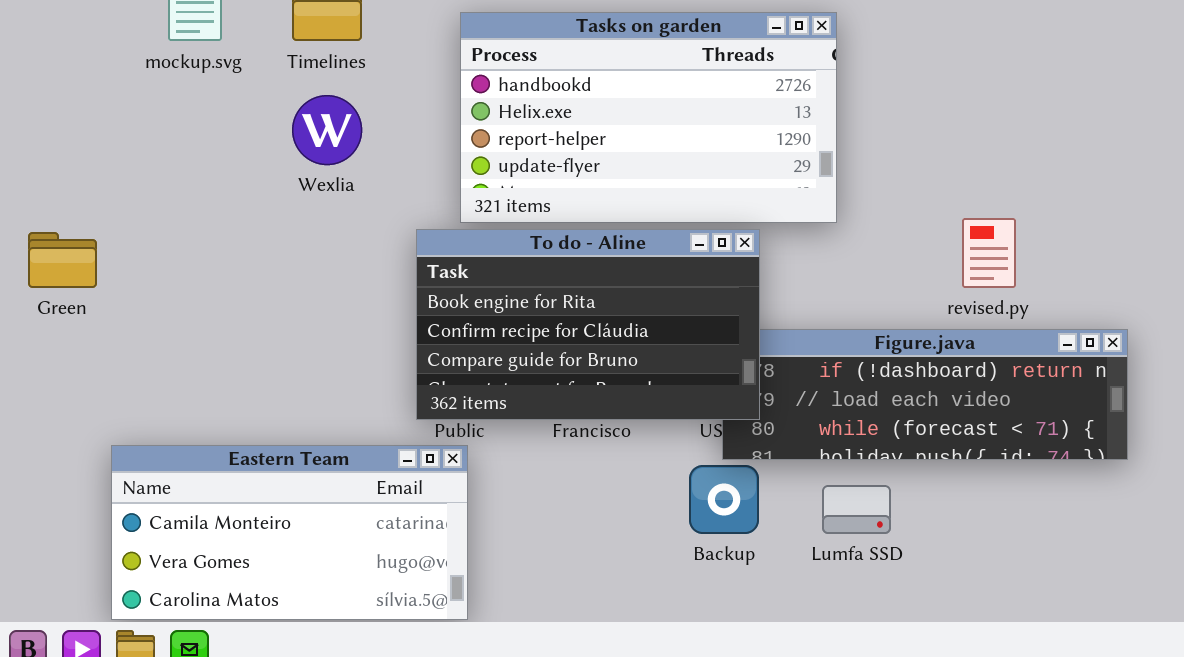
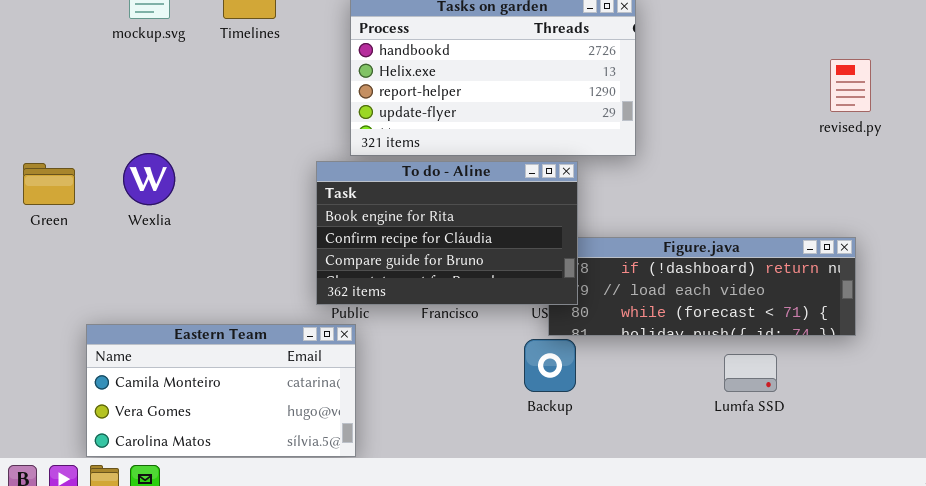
Wexlia: [292,95,362,165] -> [123,153,175,205], moved
revised.py: [962,218,1016,288] -> [830,59,871,112], moved
Lumfa SSD: [822,485,891,534] -> [724,354,777,392], moved

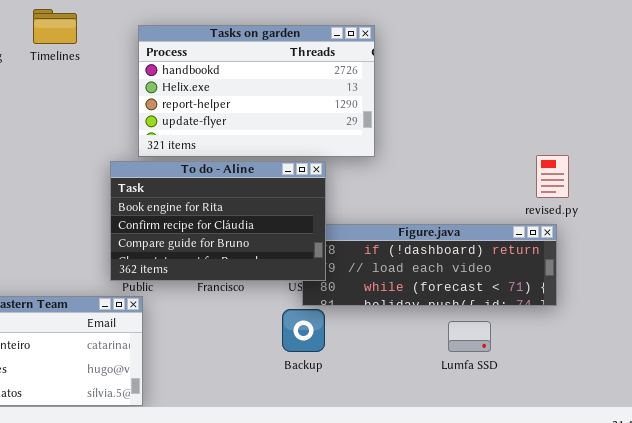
revised.py: [830,59,871,112] -> [536,155,569,198], moved

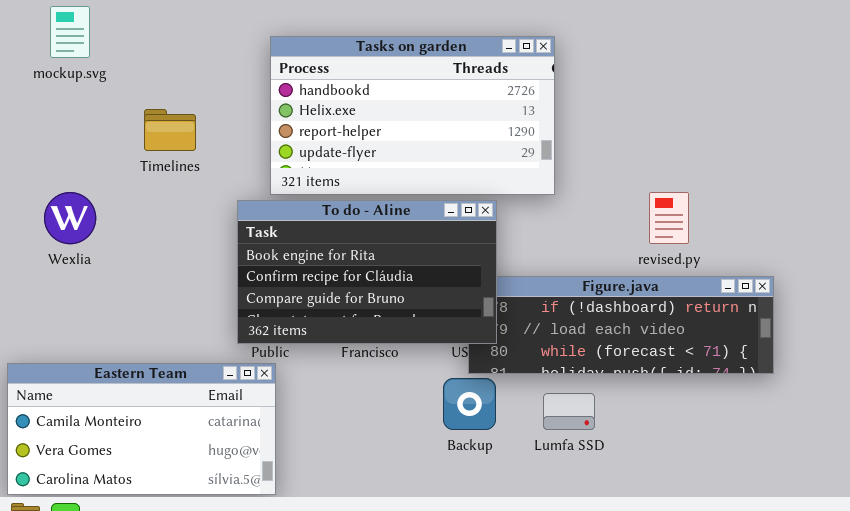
Timelines: [33,9,77,44] -> [144,109,196,151], moved
revised.py: [536,155,569,198] -> [649,192,689,244], moved
Lumfa SSD: [448,321,491,352] -> [543,393,595,430], moved

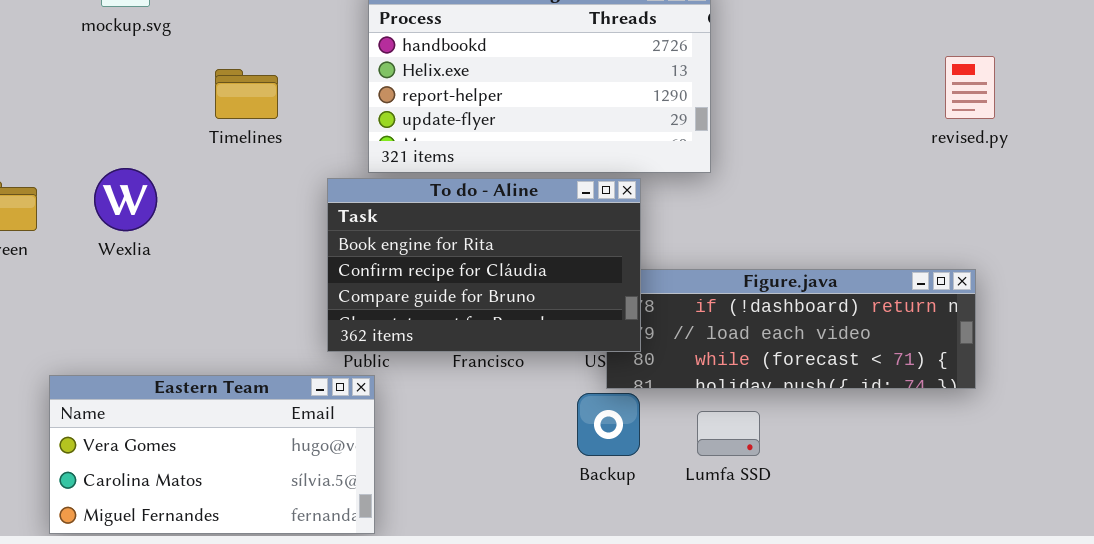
revised.py: [649,192,689,244] -> [945,56,995,119], moved
Eastern Team: [7,363,276,495] -> [49,375,375,534], scrolled down 1 row

